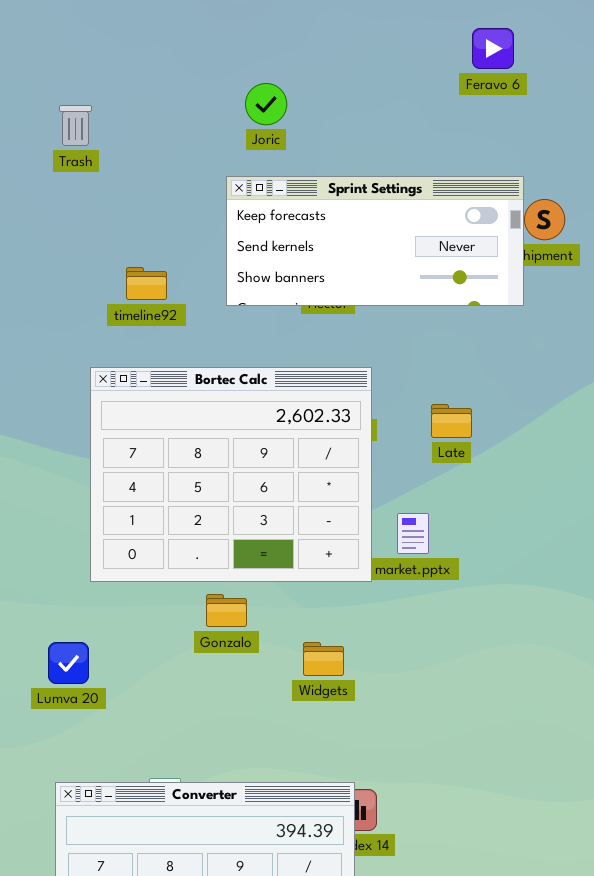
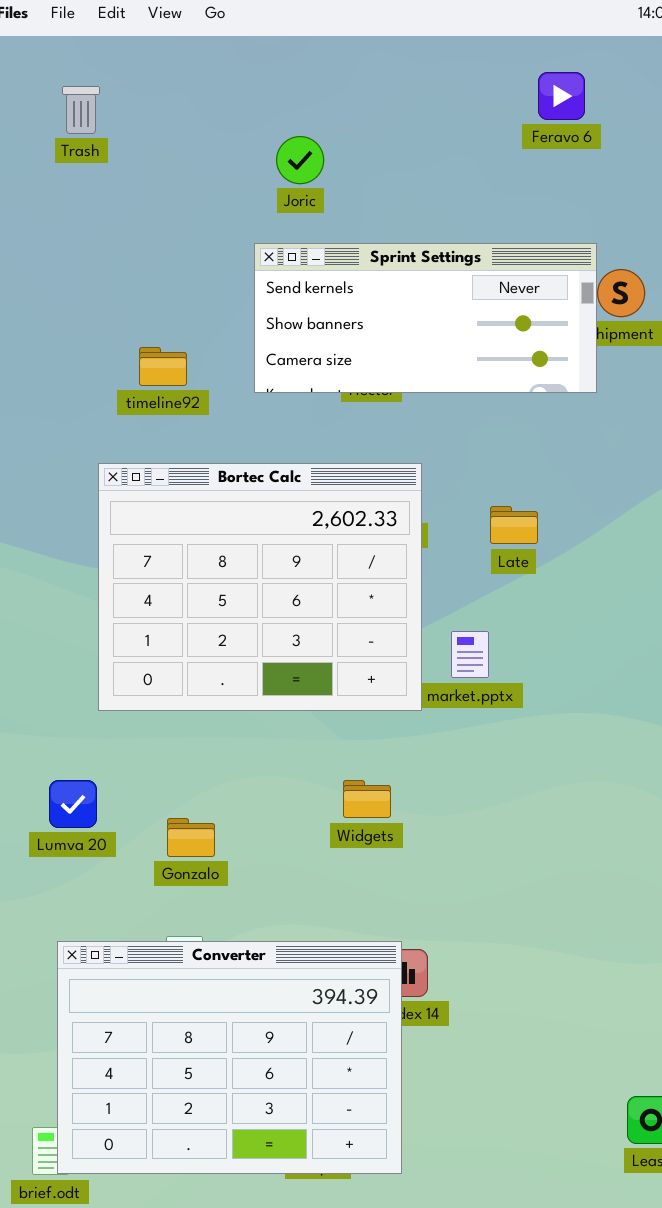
Trash: [59,105,92,146] -> [62,86,100,134], moved
Sprint Settings: [226,176,524,306] -> [254,243,597,393], scrolled down 1 row
Gonzalo: [206,594,247,627] -> [167,818,215,857], moved

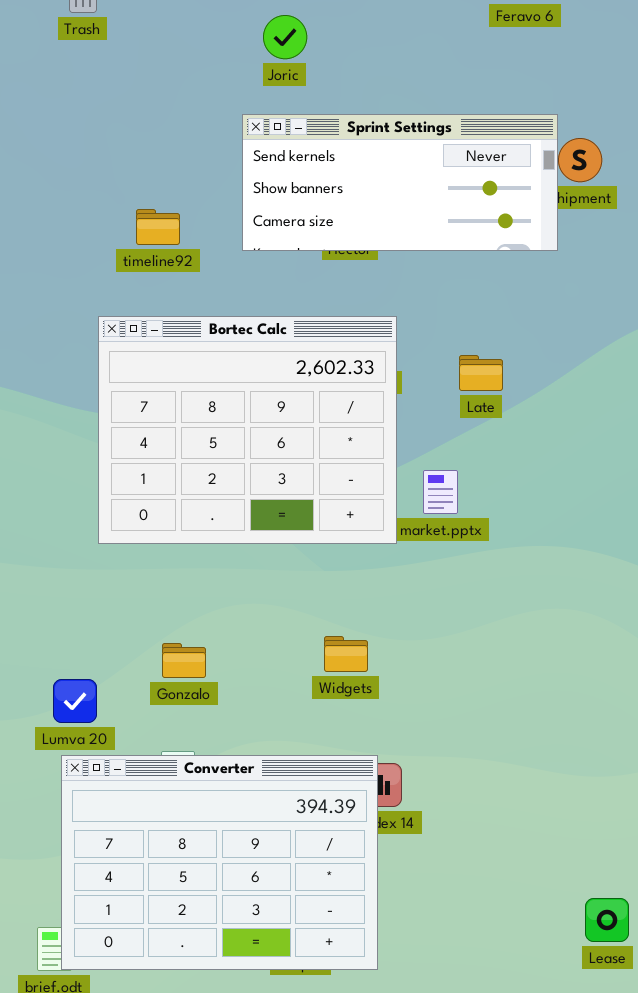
Lumva 20: [49,780,97,828] -> [53,679,97,723], moved
Widgets: [343,780,391,818] -> [324,636,368,672], moved

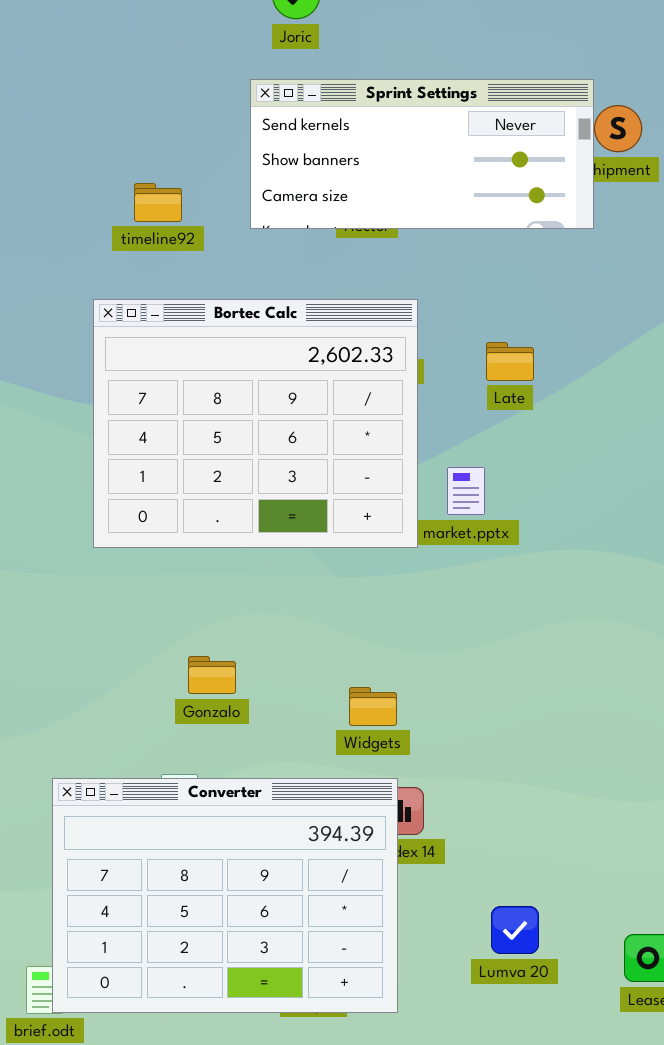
Widgets: [324,636,368,672] -> [349,687,397,726], moved
Gonzalo: [162,643,206,678] -> [188,656,236,694], moved
Lumva 20: [53,679,97,723] -> [491,906,539,954], moved

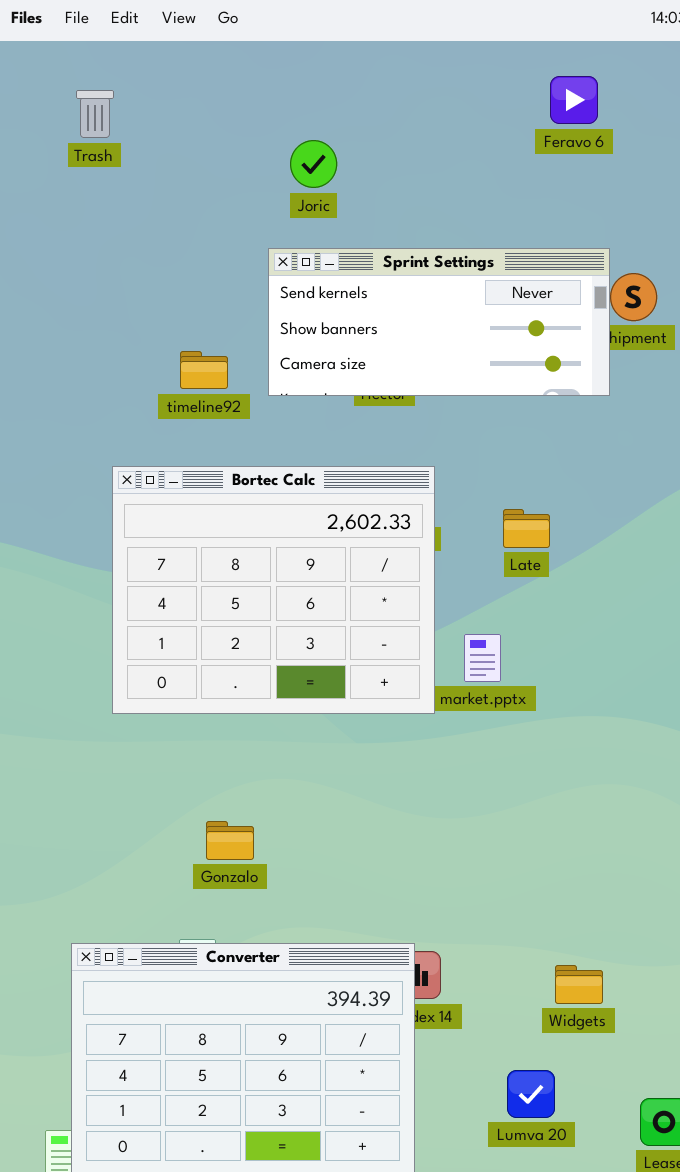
timeline92: [134,183,182,222] -> [180,351,228,389], moved
Widgets: [349,687,397,726] -> [555,965,603,1004], moved

